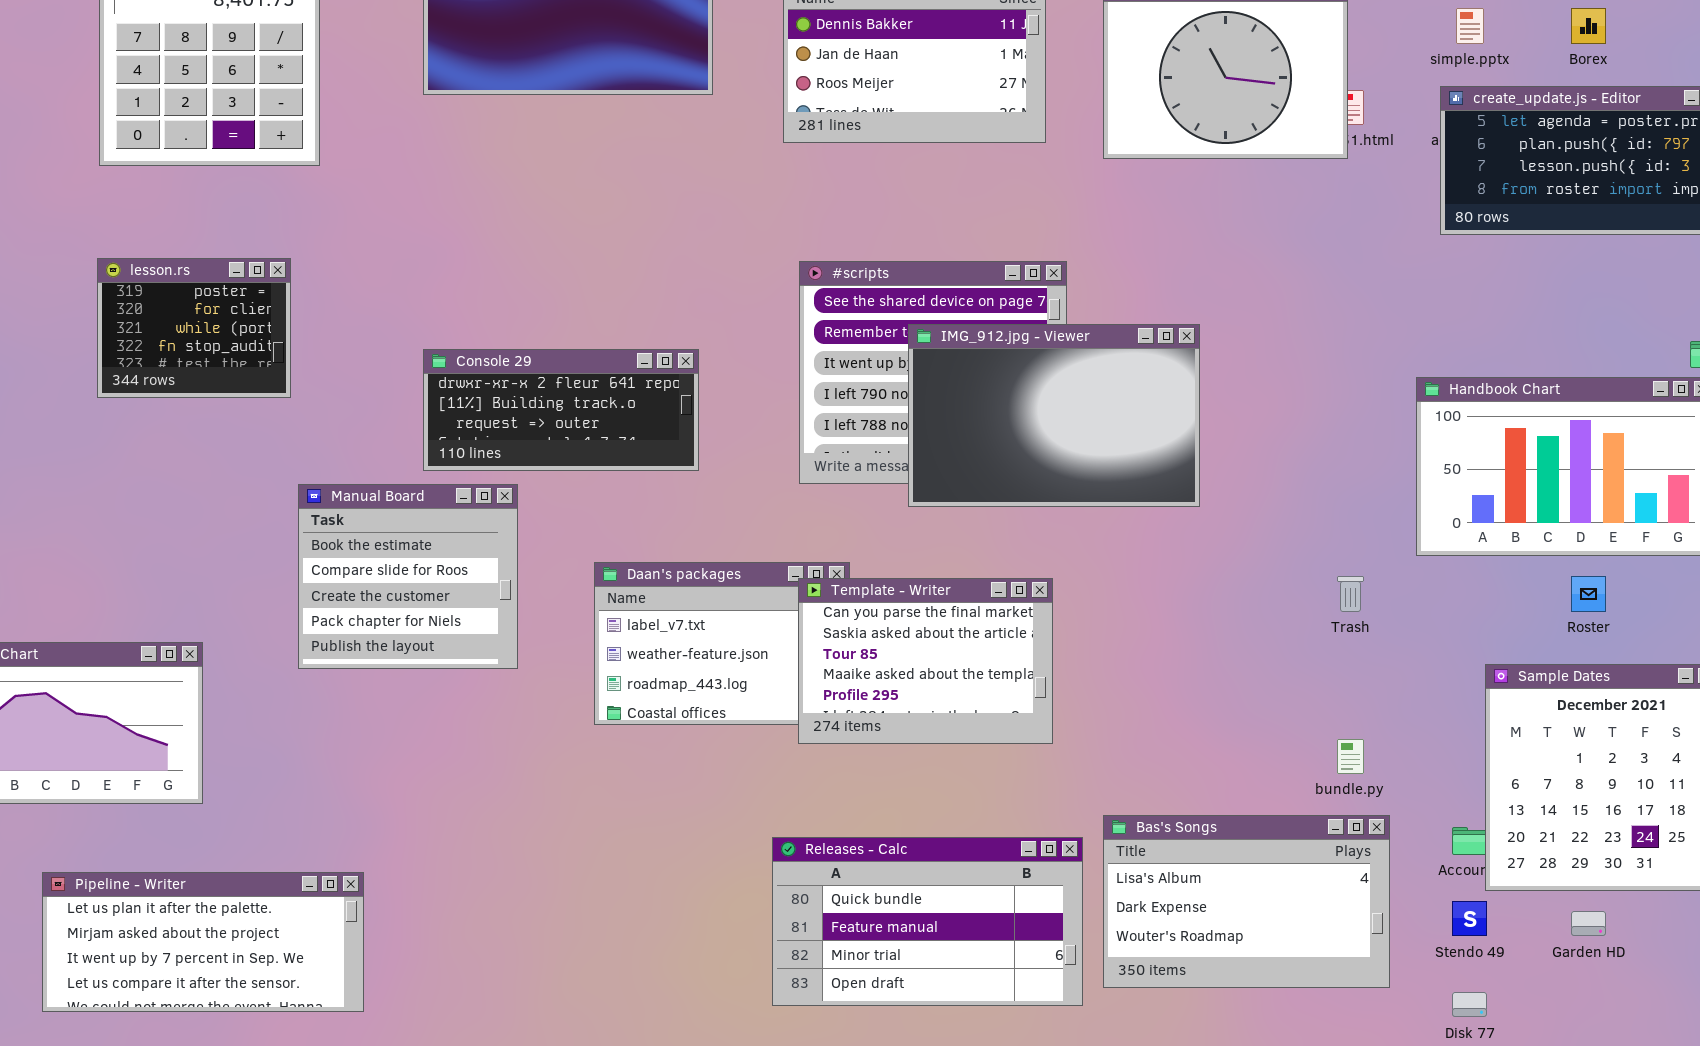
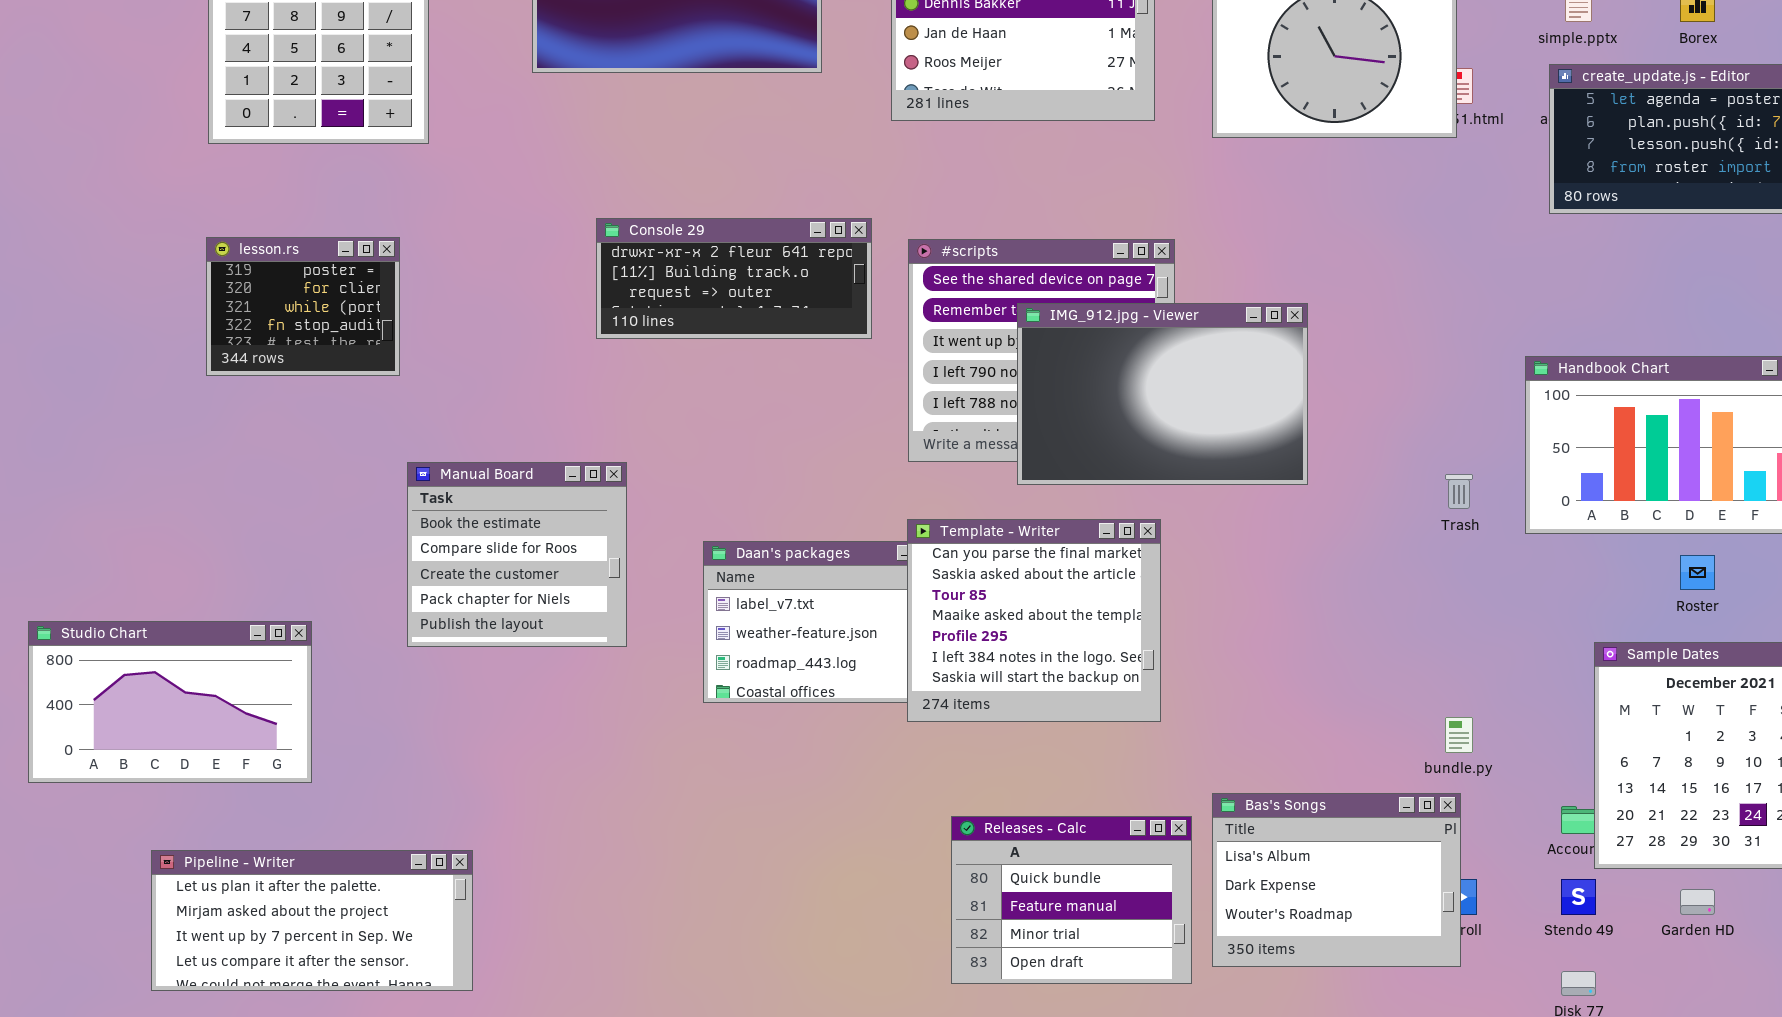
Console 29: [423,349,699,471] -> [596,218,872,339], moved
Trash: [1337,576,1364,612] -> [1445,474,1473,509], moved
Template - Writer: [798,578,1053,744] -> [907,519,1161,722], resized
Bas's Songs: [1103,815,1390,988] -> [1212,793,1461,967], resized
Releases - Calc: [772,837,1083,1006] -> [951,816,1192,984], resized

